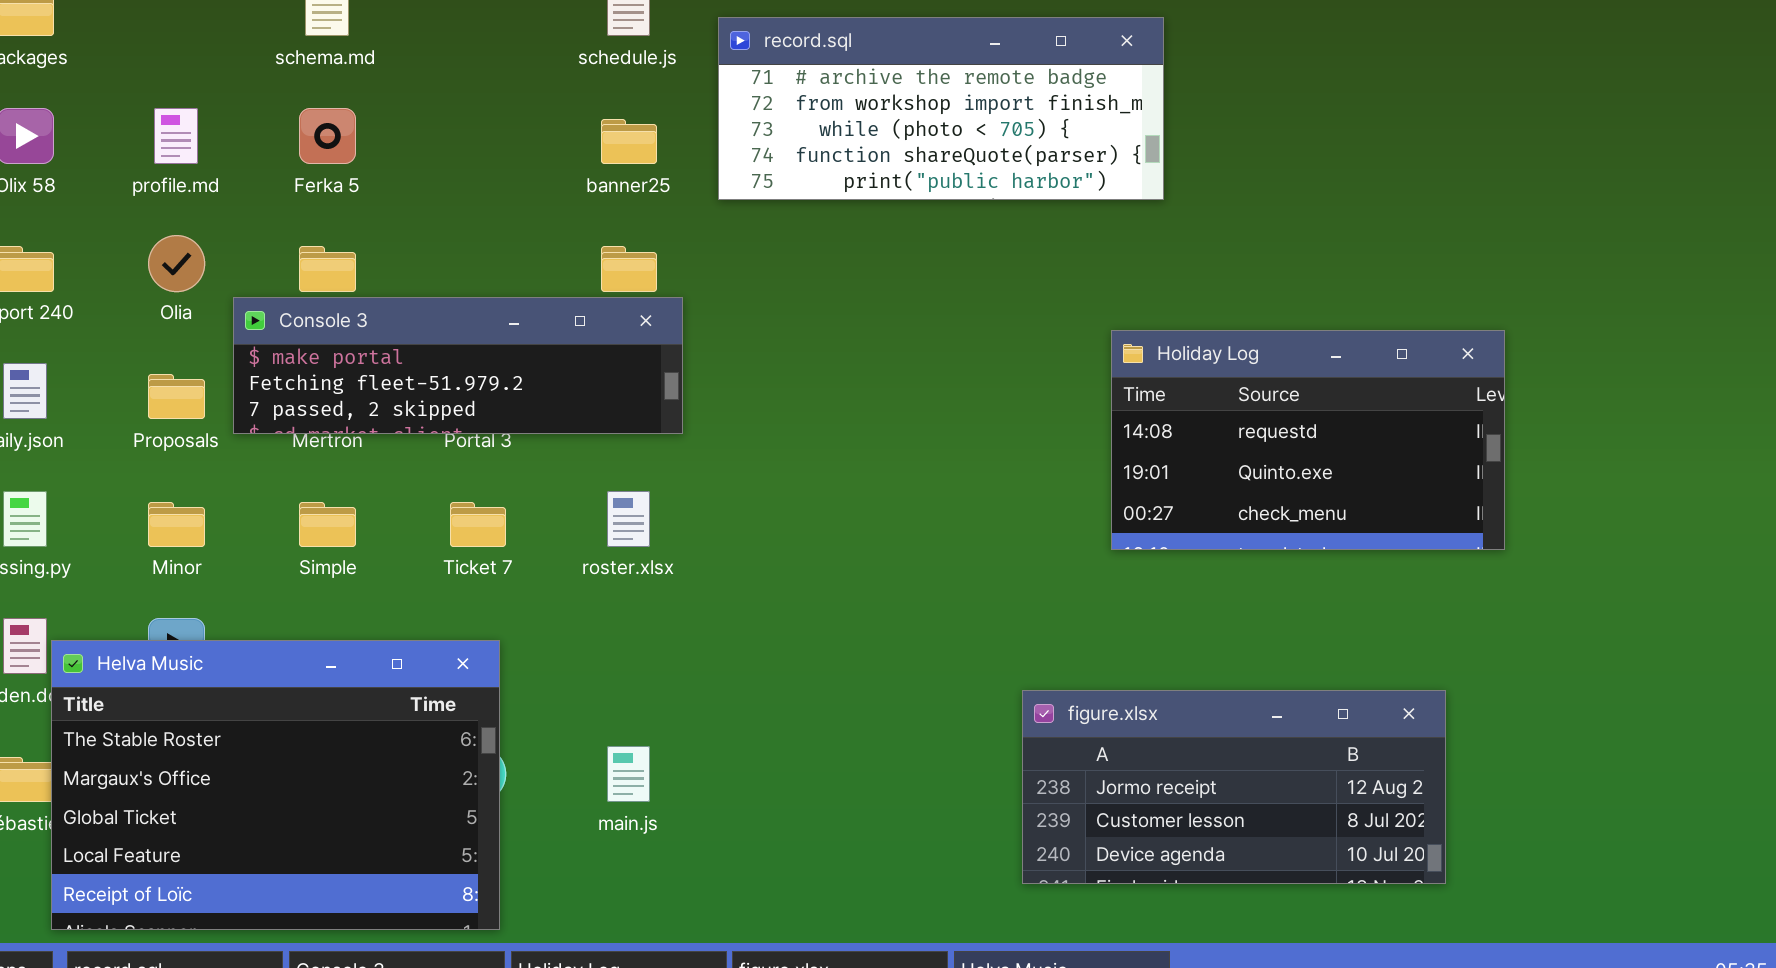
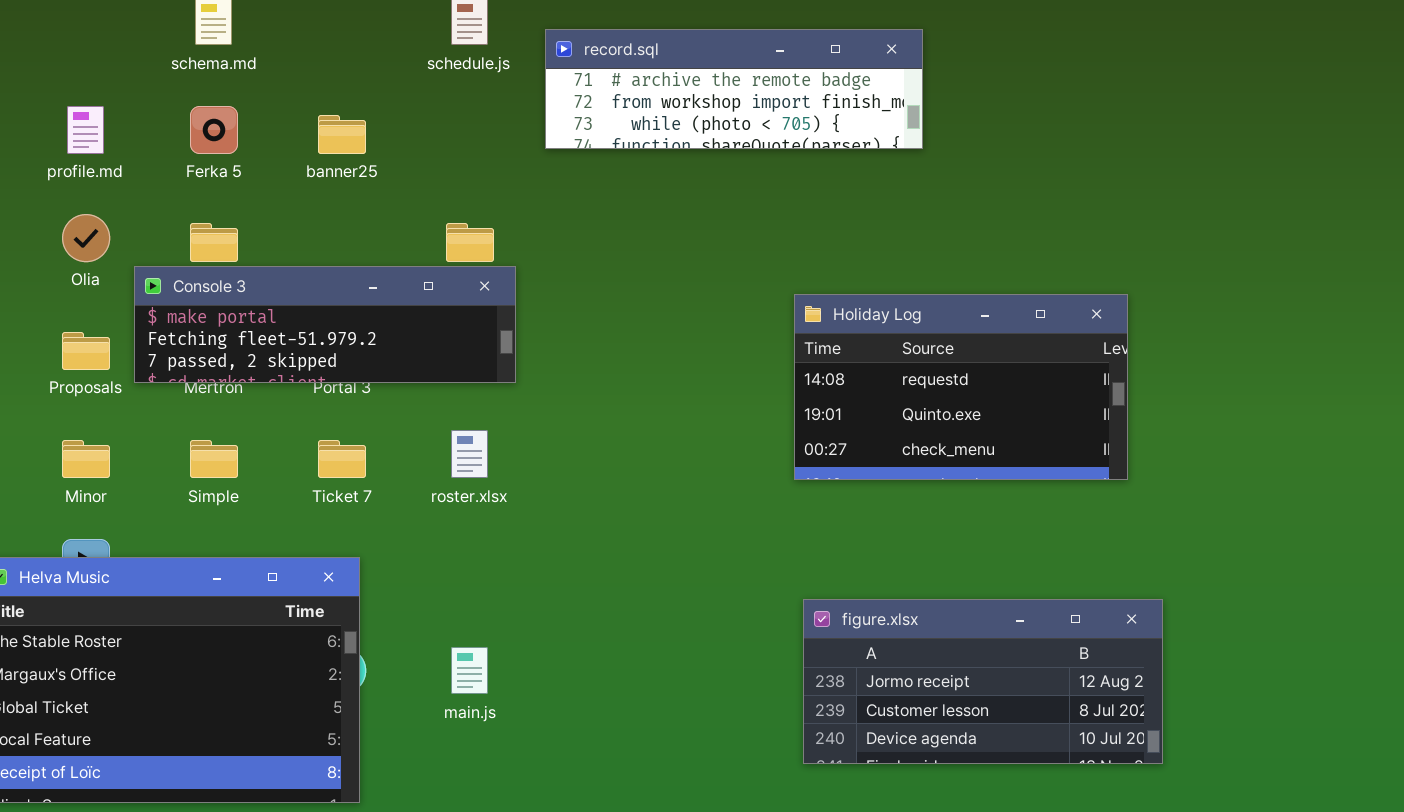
record.sql: [718,17,1164,200] -> [545,29,923,149], resized
banner25: [601,119,657,164] -> [318,115,366,154], moved
Holiday Log: [1111,330,1505,550] -> [794,294,1128,480], moved

